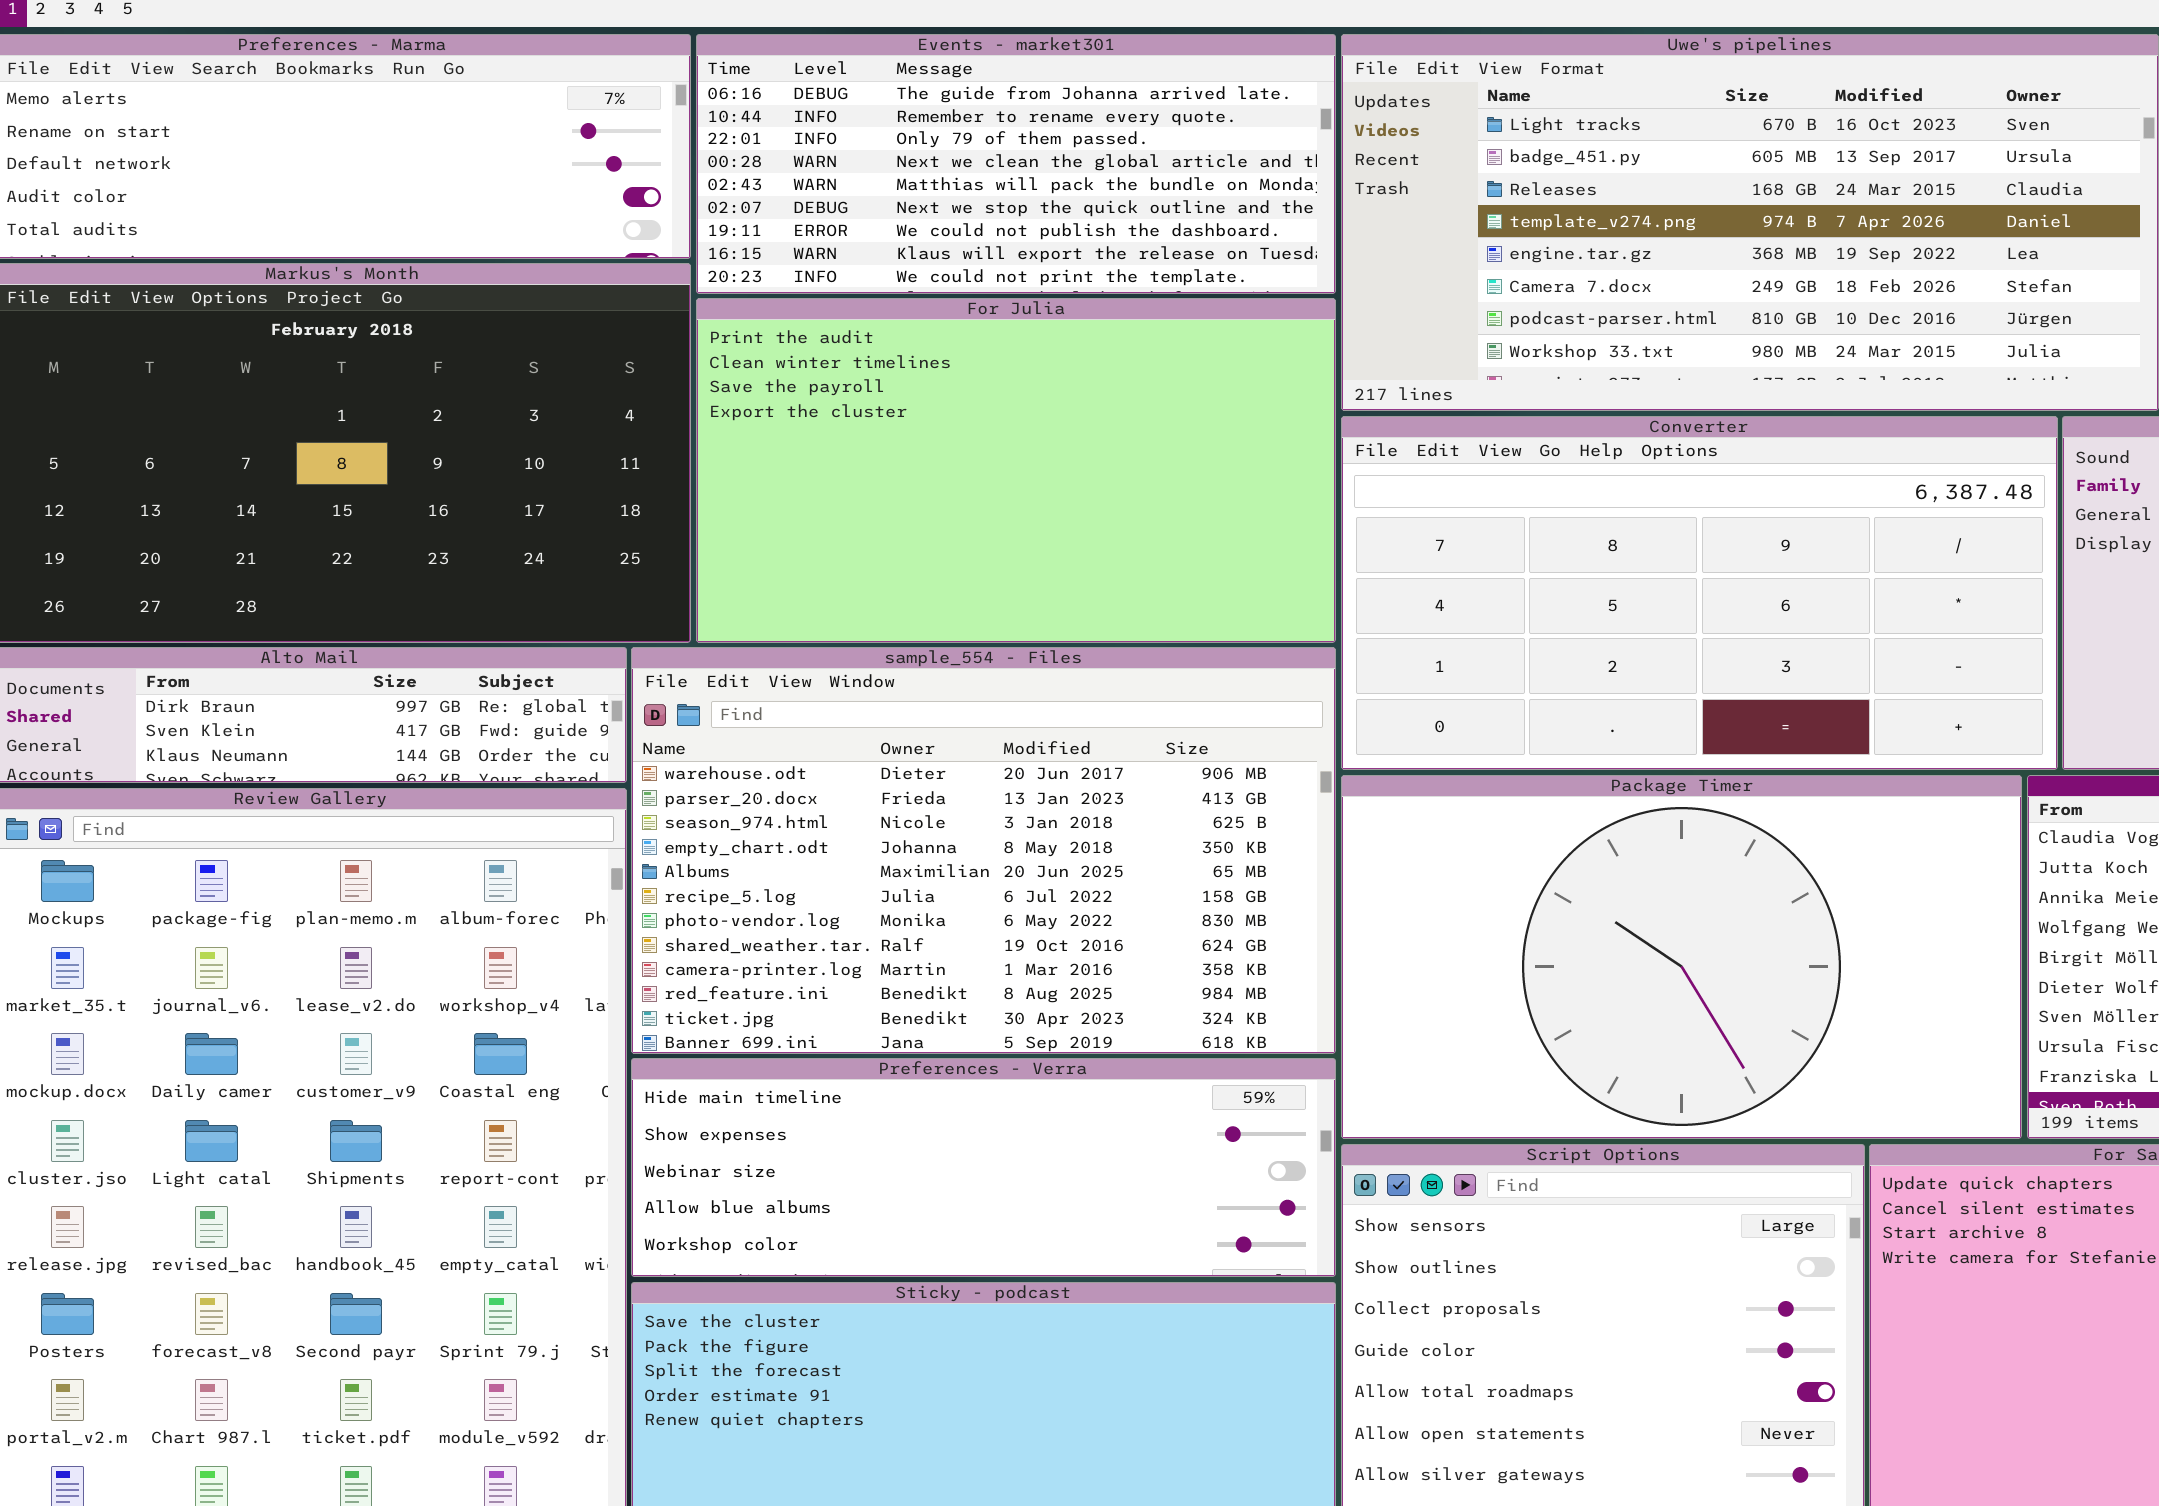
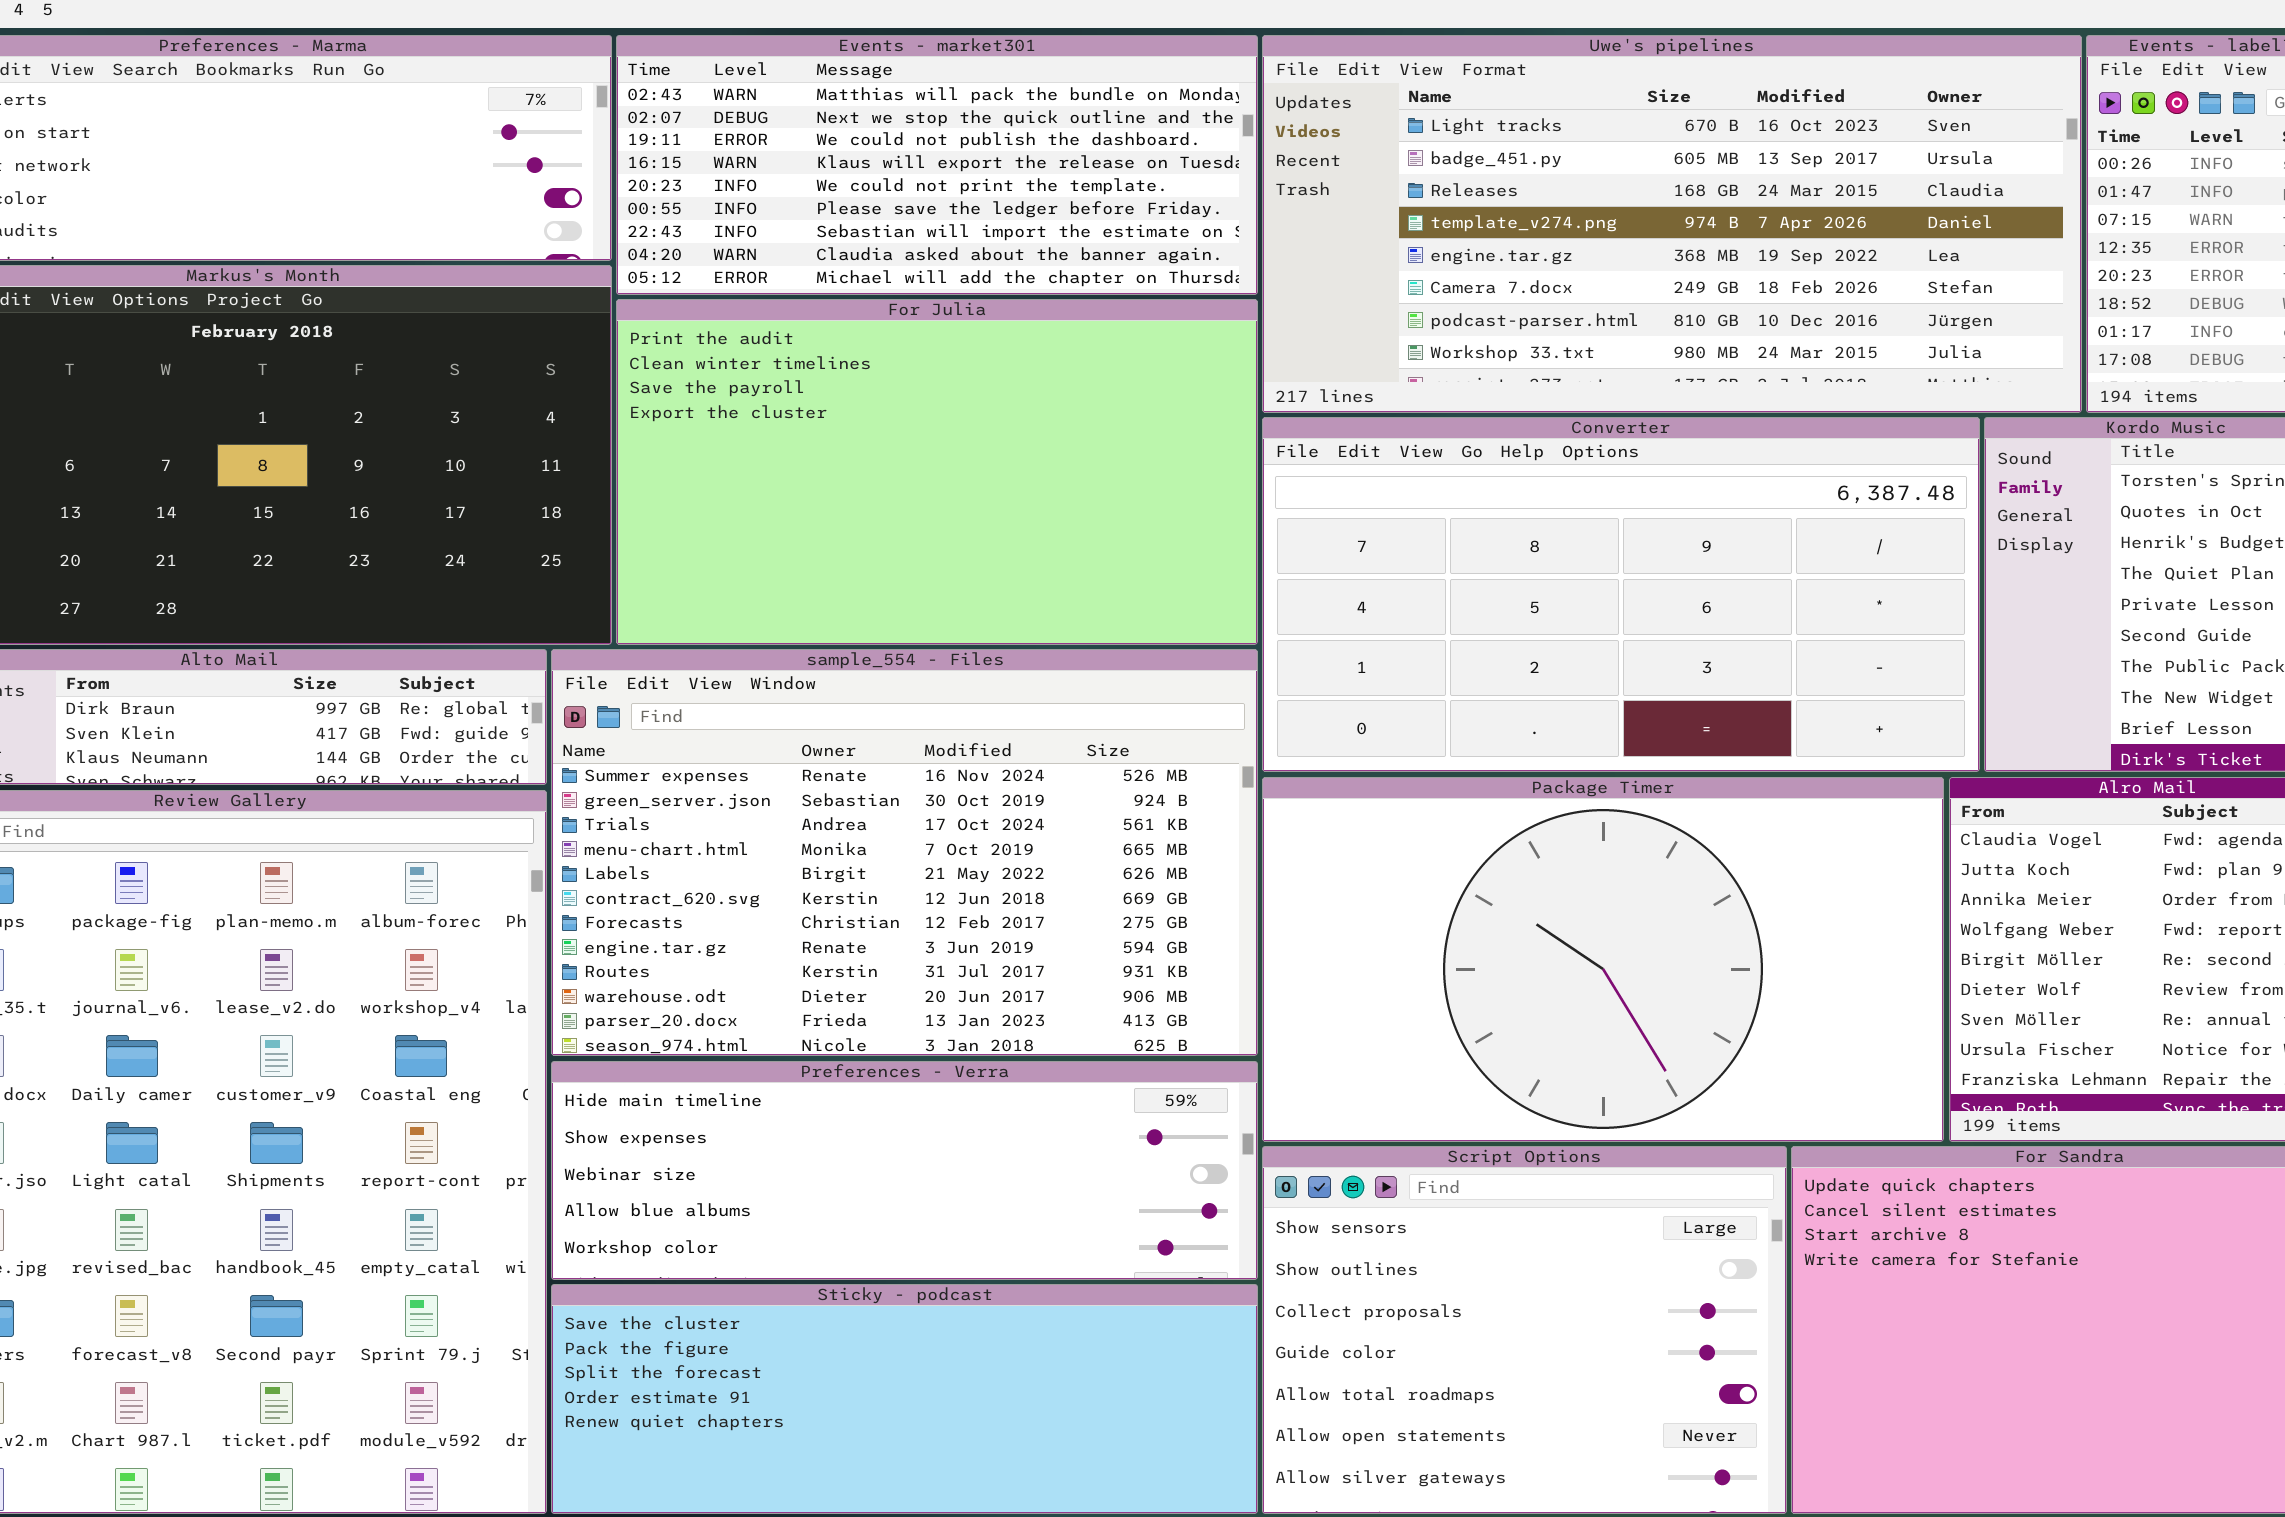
Events - market301: [696,34,1336,294] -> [616,35,1258,295], scrolled down 4 rows
sample_554 - Files: [631,647,1336,1054] -> [551,649,1258,1056], scrolled up 9 rows

